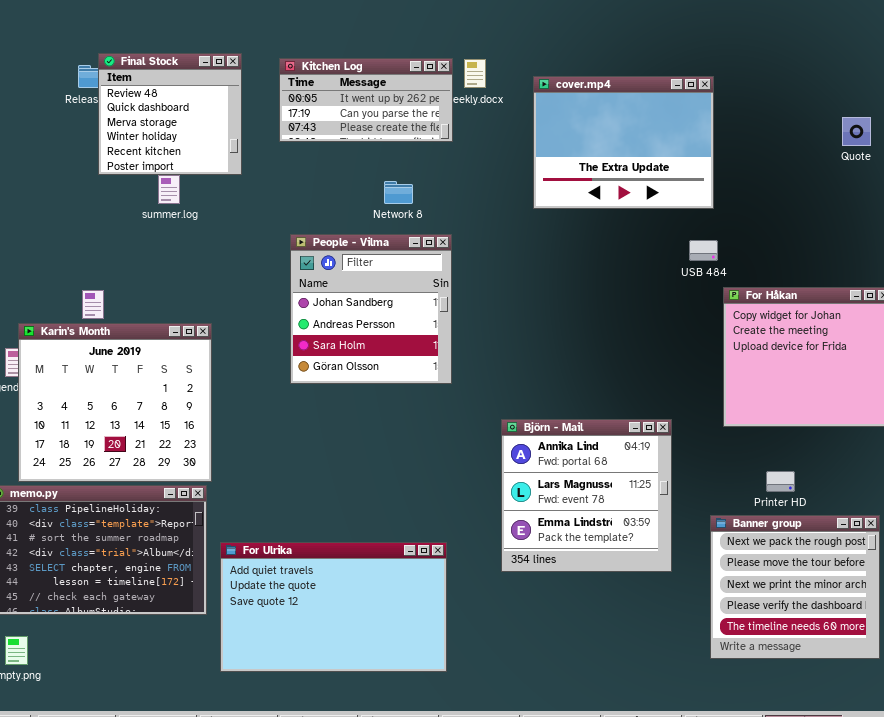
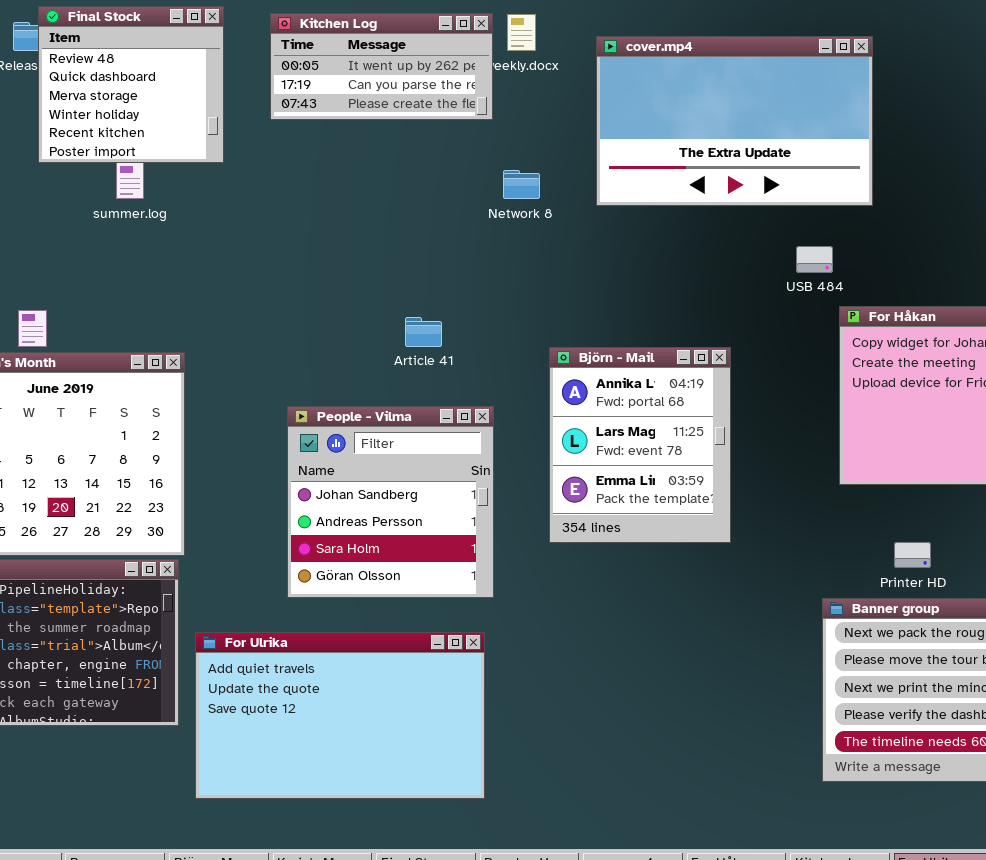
cover.mp4: [533,76,714,209] -> [596,36,873,206], resized
Network 8: [384,181,413,204] -> [503,170,540,199], moved
People - Vilma: [290,234,452,384] -> [287,406,494,598], moved
Björn - Mail: [501,419,672,572] -> [549,347,731,543], moved, resized

